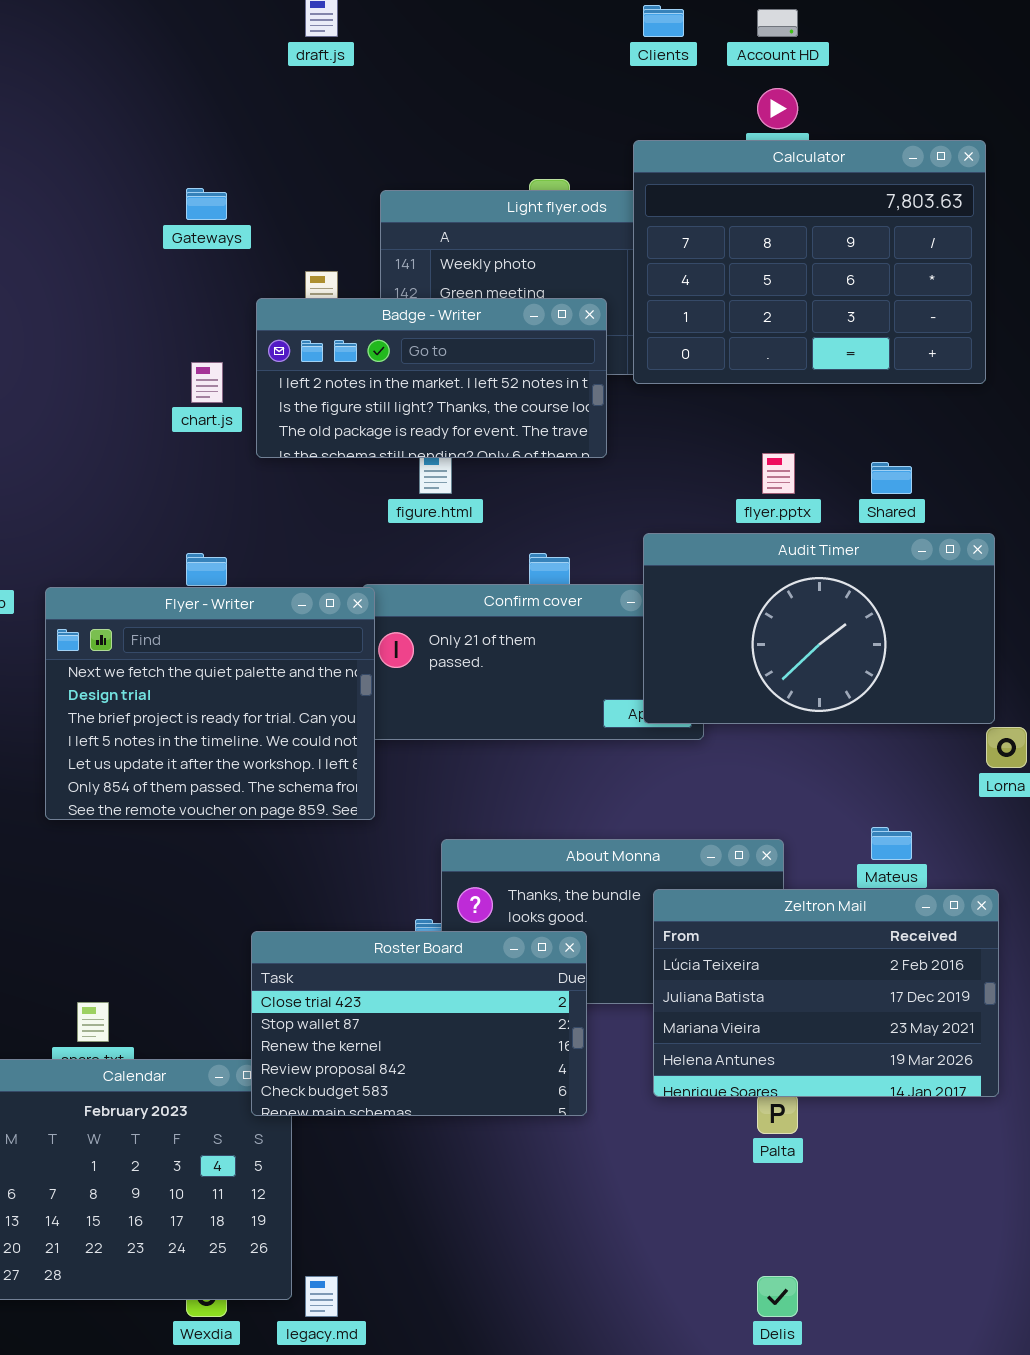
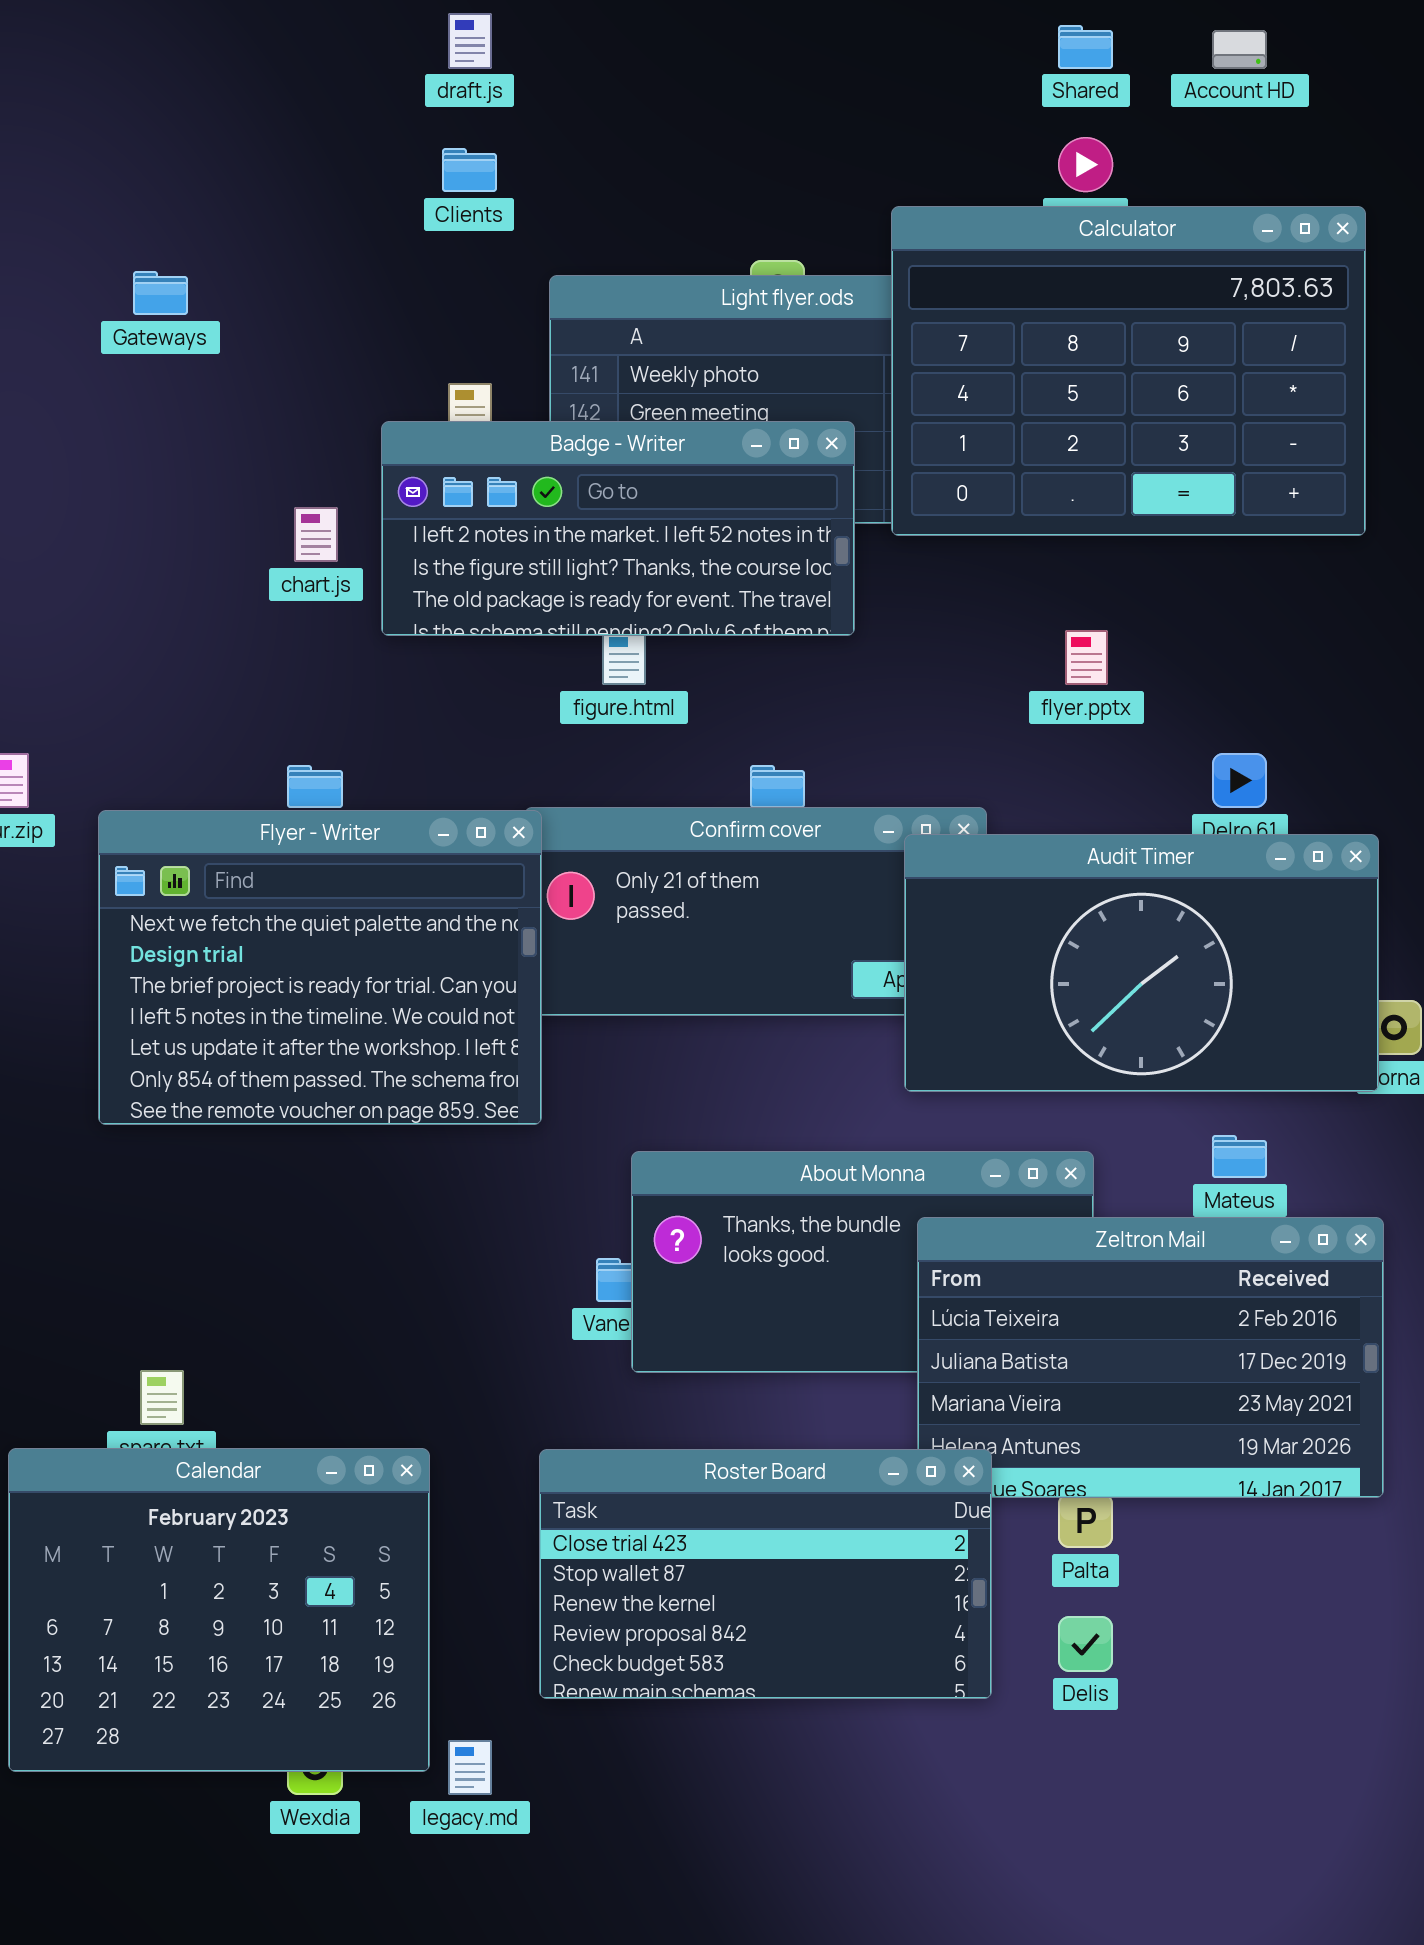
Clients: [643,5,684,37] -> [442,148,497,192], moved
Account HD: [757,9,798,37] -> [1212,30,1267,69], moved
Gateways: [186,188,227,220] -> [133,271,188,315], moved
Shared: [871,462,912,494] -> [1058,25,1113,69], moved
Audit Timer: [643,533,995,724] -> [904,834,1379,1092], moved
Roster Board: [251,931,587,1116] -> [539,1449,992,1699], moved
Delis: [757,1276,798,1317] -> [1058,1616,1113,1672], moved

